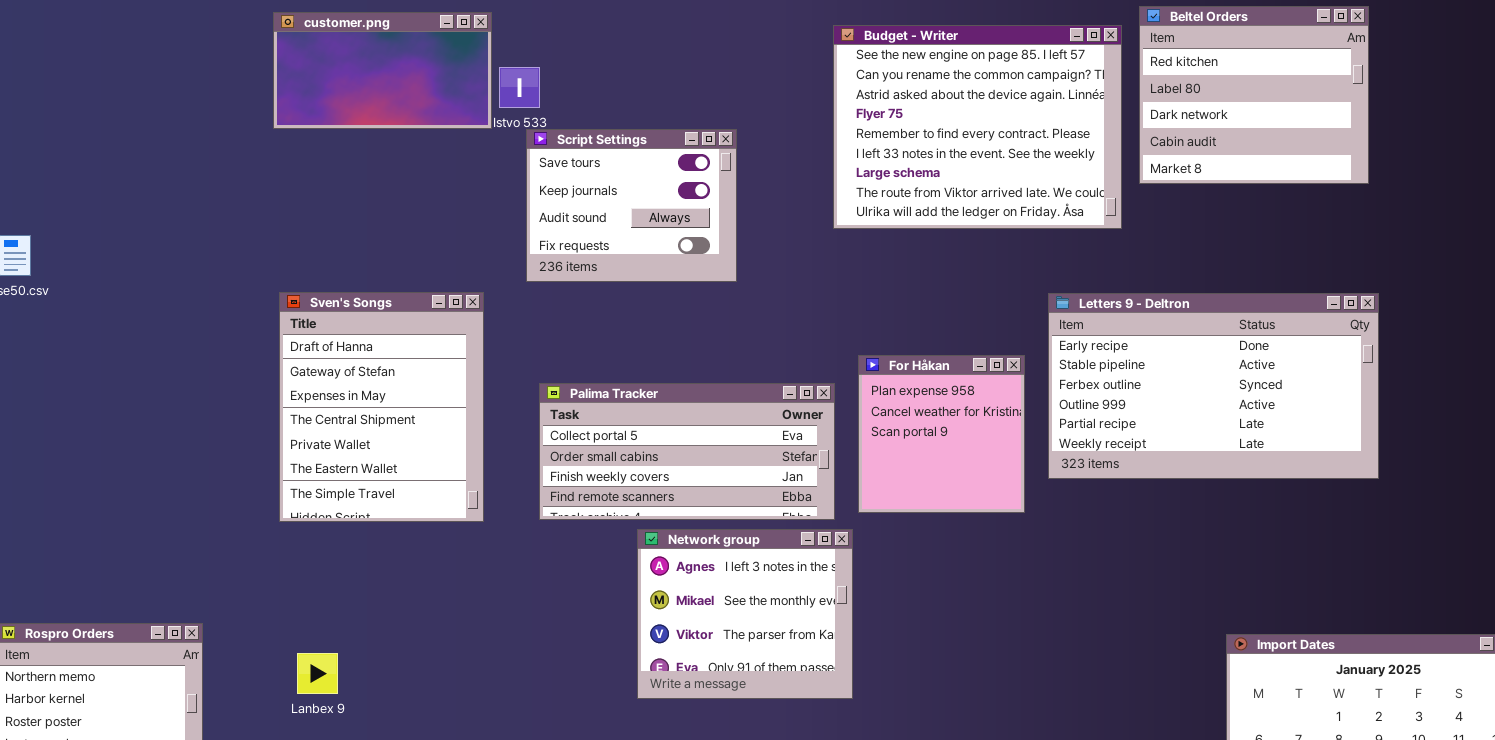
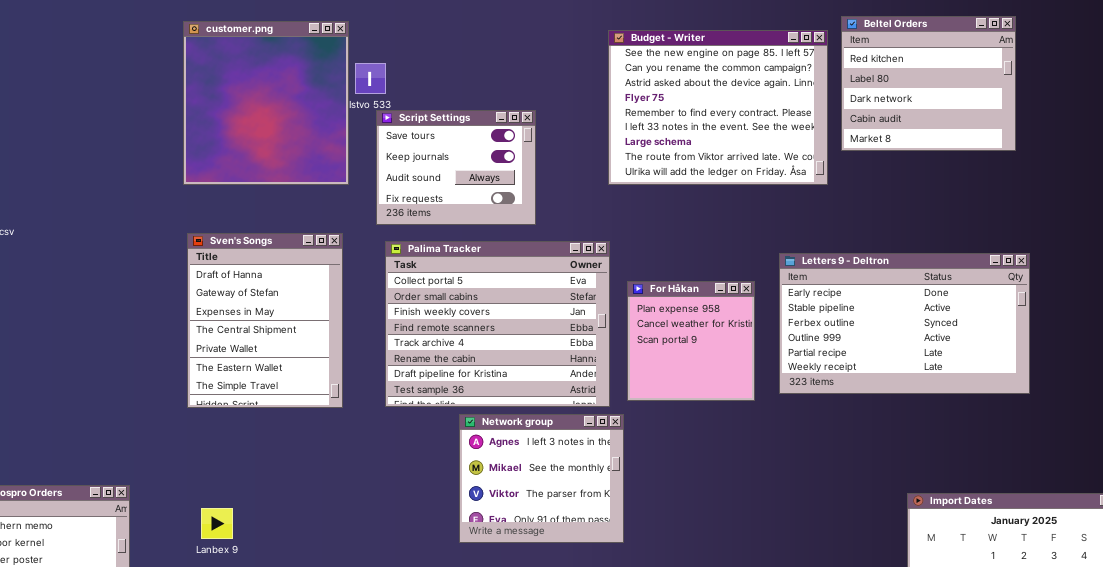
customer.png: [273,12,492,129] -> [183,21,349,185], resized
Letters 9 - Deltron: [1048,293,1379,479] -> [779,253,1030,394], moved
Palima Tracker: [539,383,835,520] -> [385,241,610,407], resized

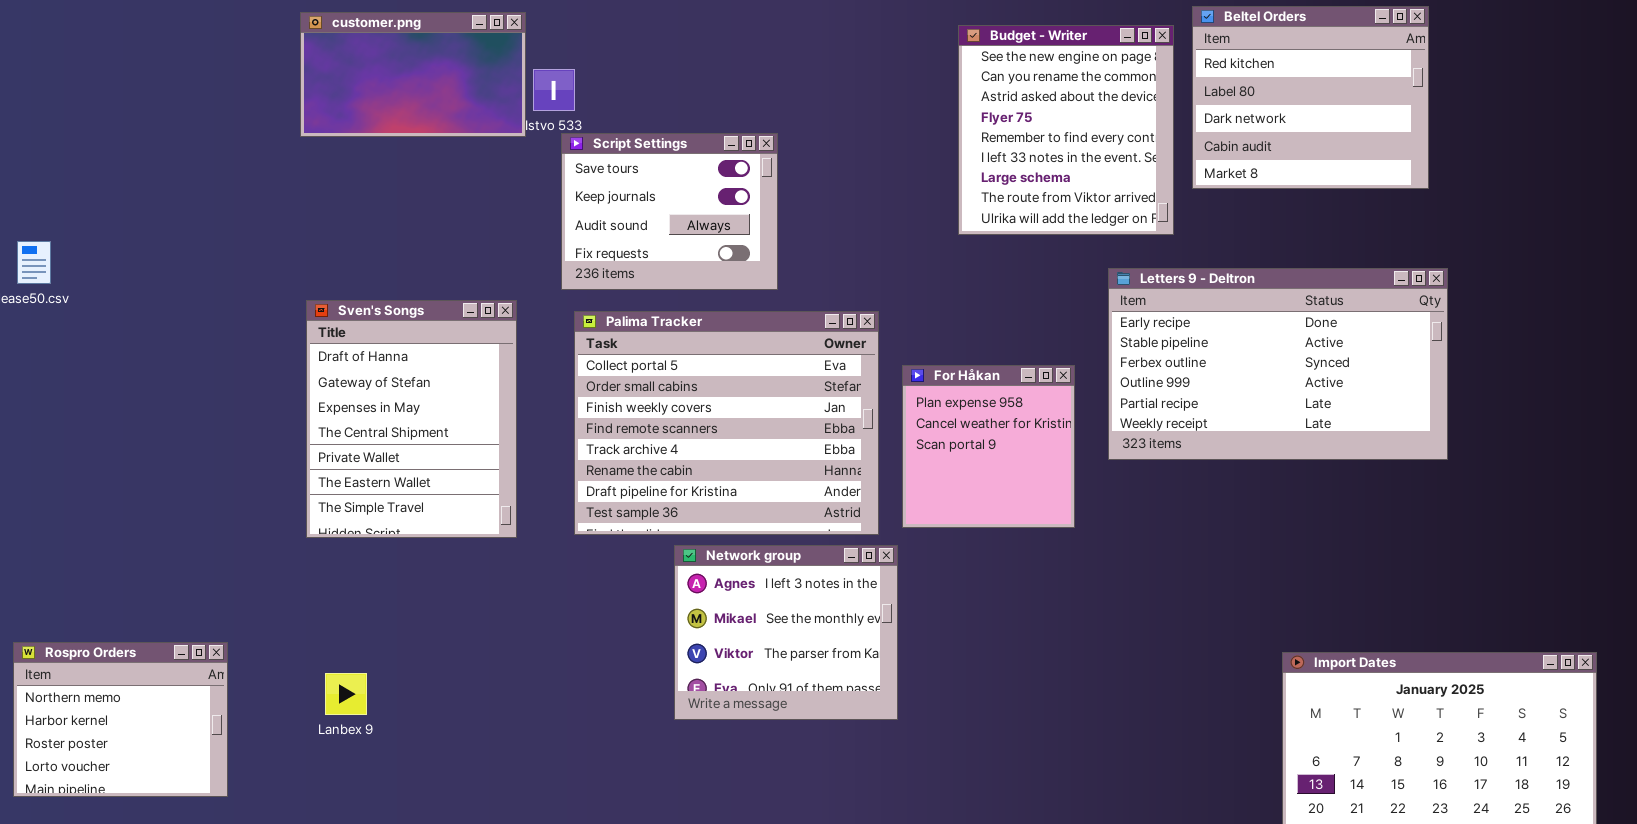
customer.png: [183,21,349,185] -> [300,12,526,137], resized
Budget - Writer: [608,30,828,185] -> [958,25,1174,235], resized
Letters 9 - Deltron: [779,253,1030,394] -> [1108,268,1448,460], moved

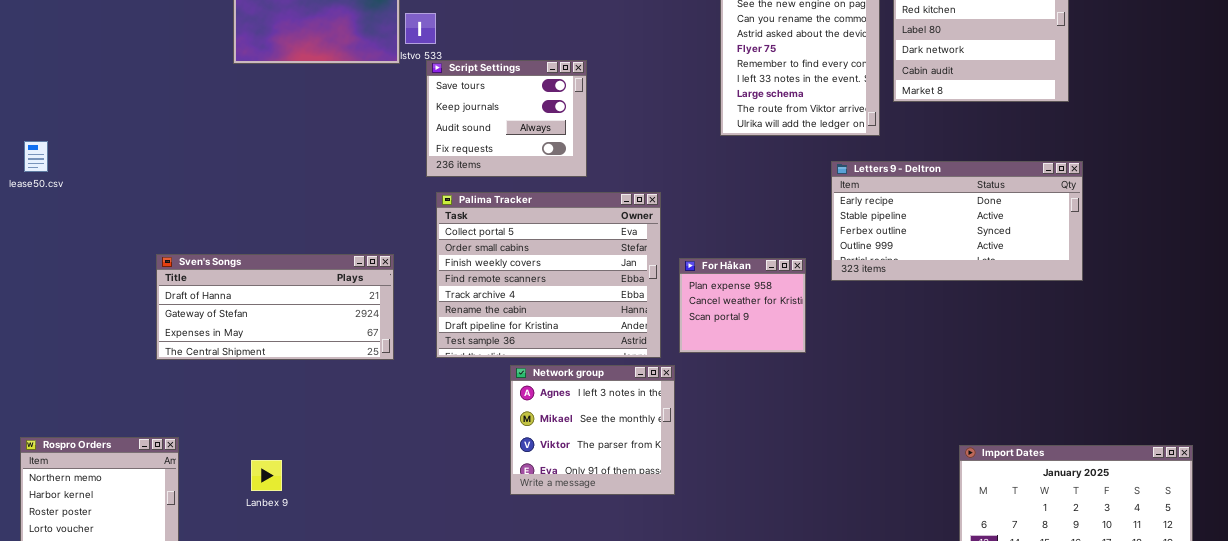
Letters 9 - Deltron: [1108,268,1448,460] -> [831,161,1083,281], resized
Sven's Songs: [306,300,517,538] -> [156,254,394,360], resized
For Håkan: [902,365,1075,528] -> [679,258,806,353], resized

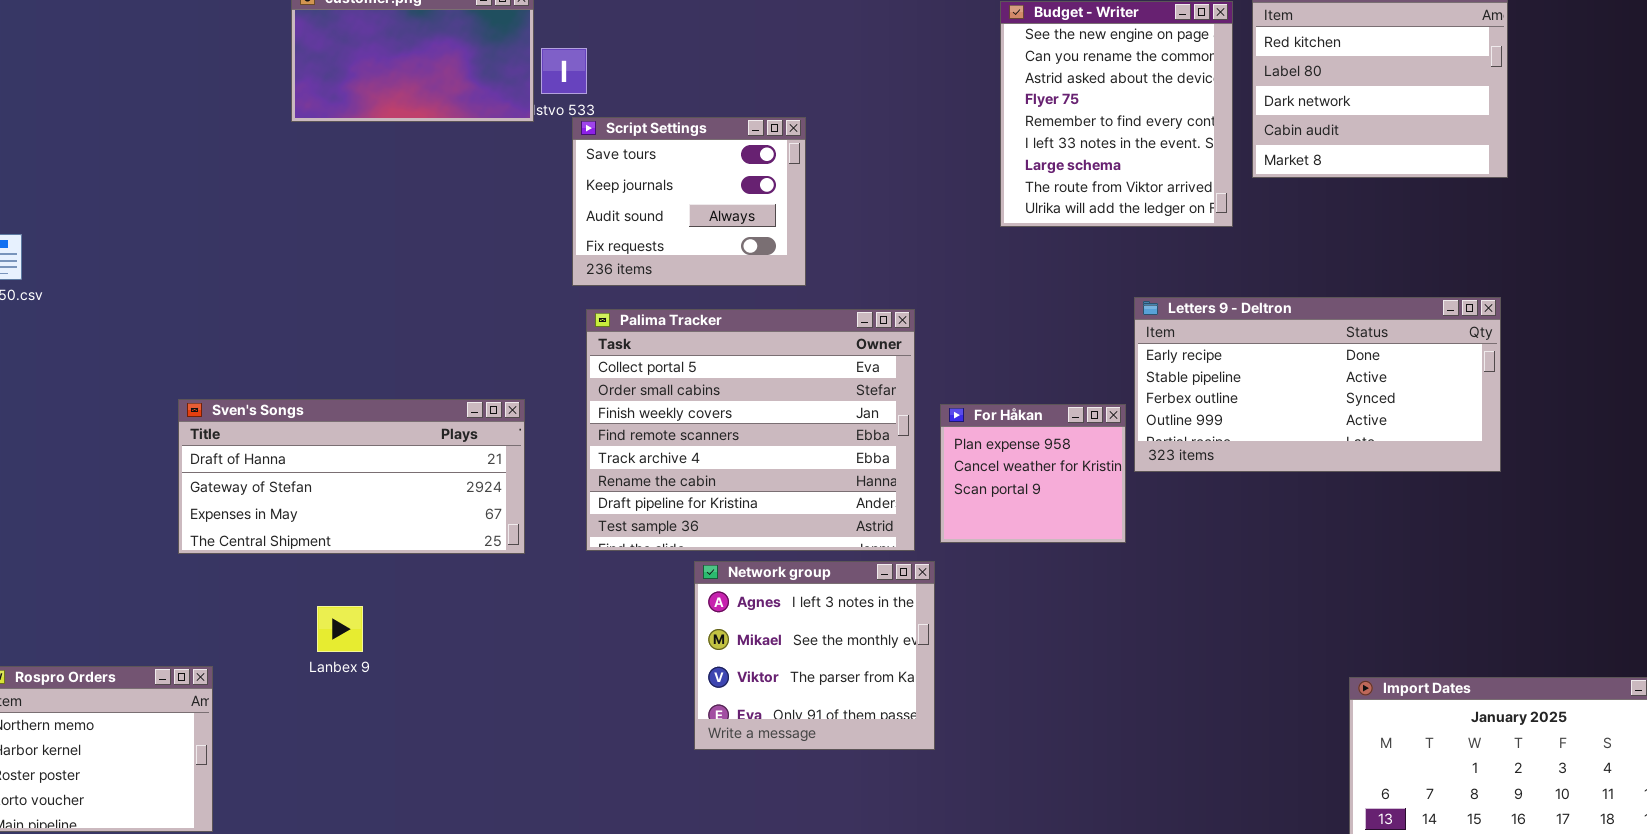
Letters 9 - Deltron: [831,161,1083,281] -> [1134,297,1501,472], moved
Lanbex 9: [251,460,282,491] -> [317,606,363,652], moved

